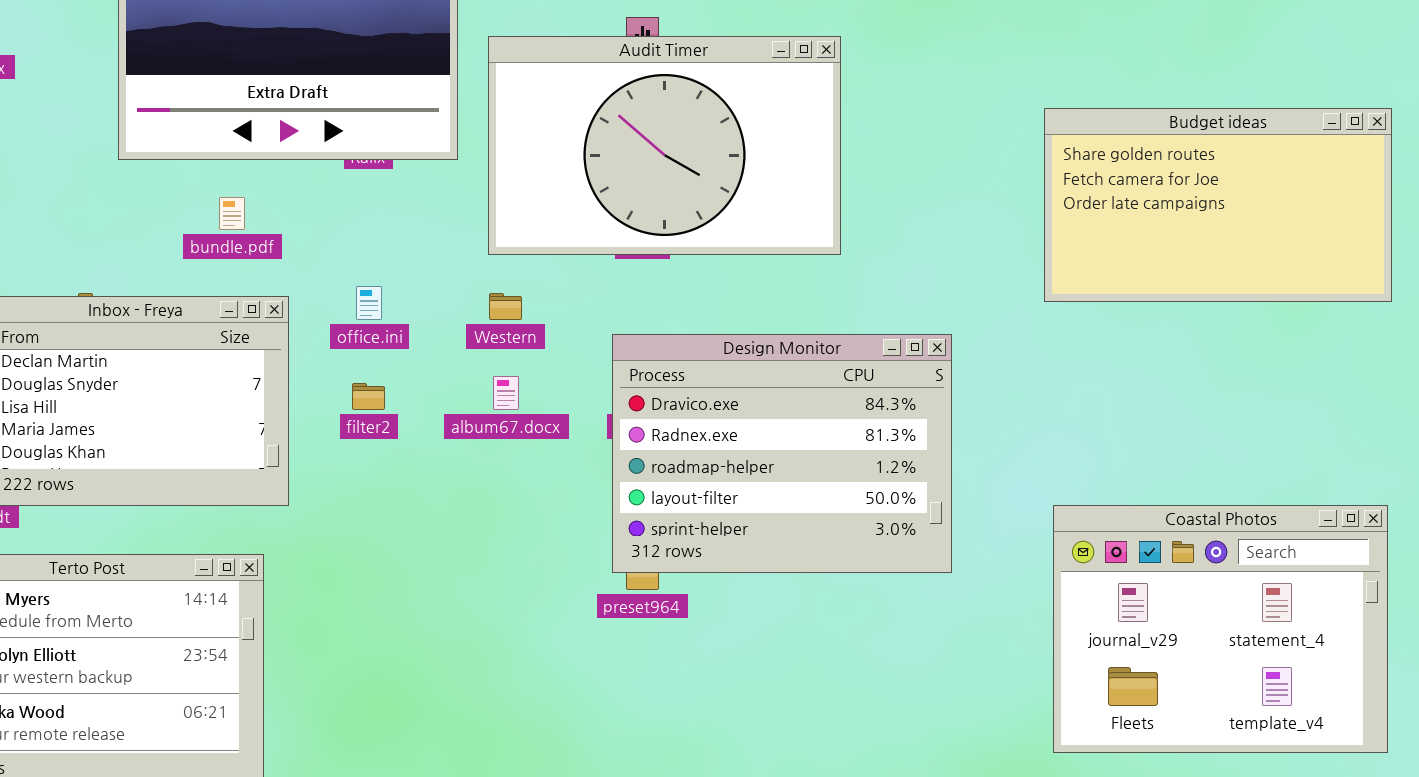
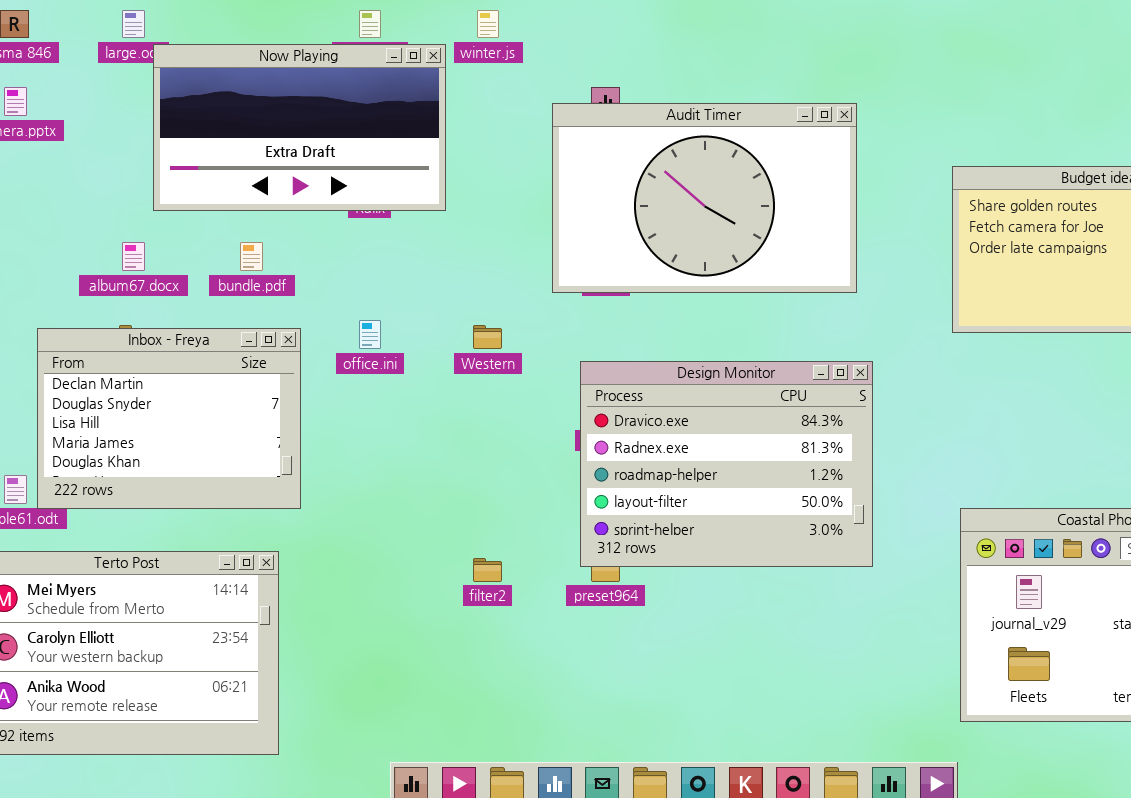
Audit Timer: [488,36,841,255] -> [552,103,857,293], moved
album67.docx: [493,376,519,410] -> [122,242,145,271], moved
filter2: [352,383,385,410] -> [473,558,502,582], moved

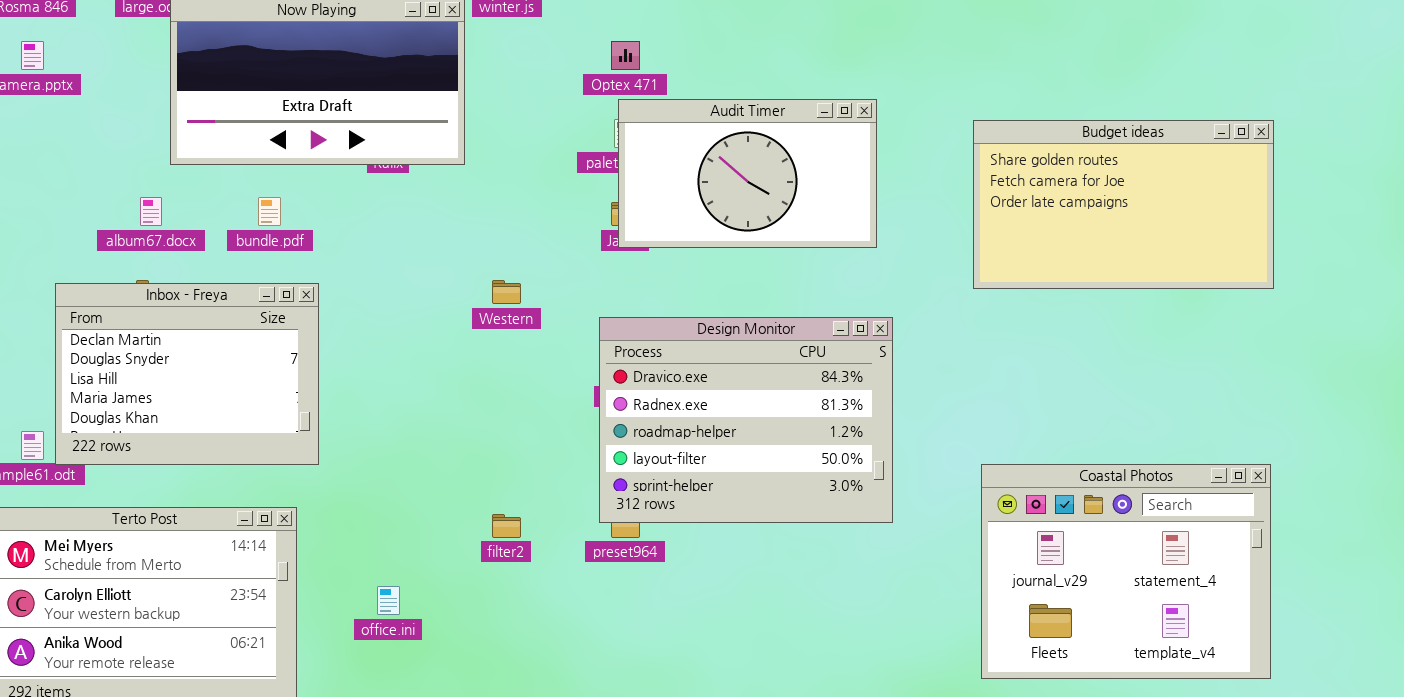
Audit Timer: [552,103,857,293] -> [618,99,877,248], resized
office.ini: [359,320,381,349] -> [377,586,400,615], moved

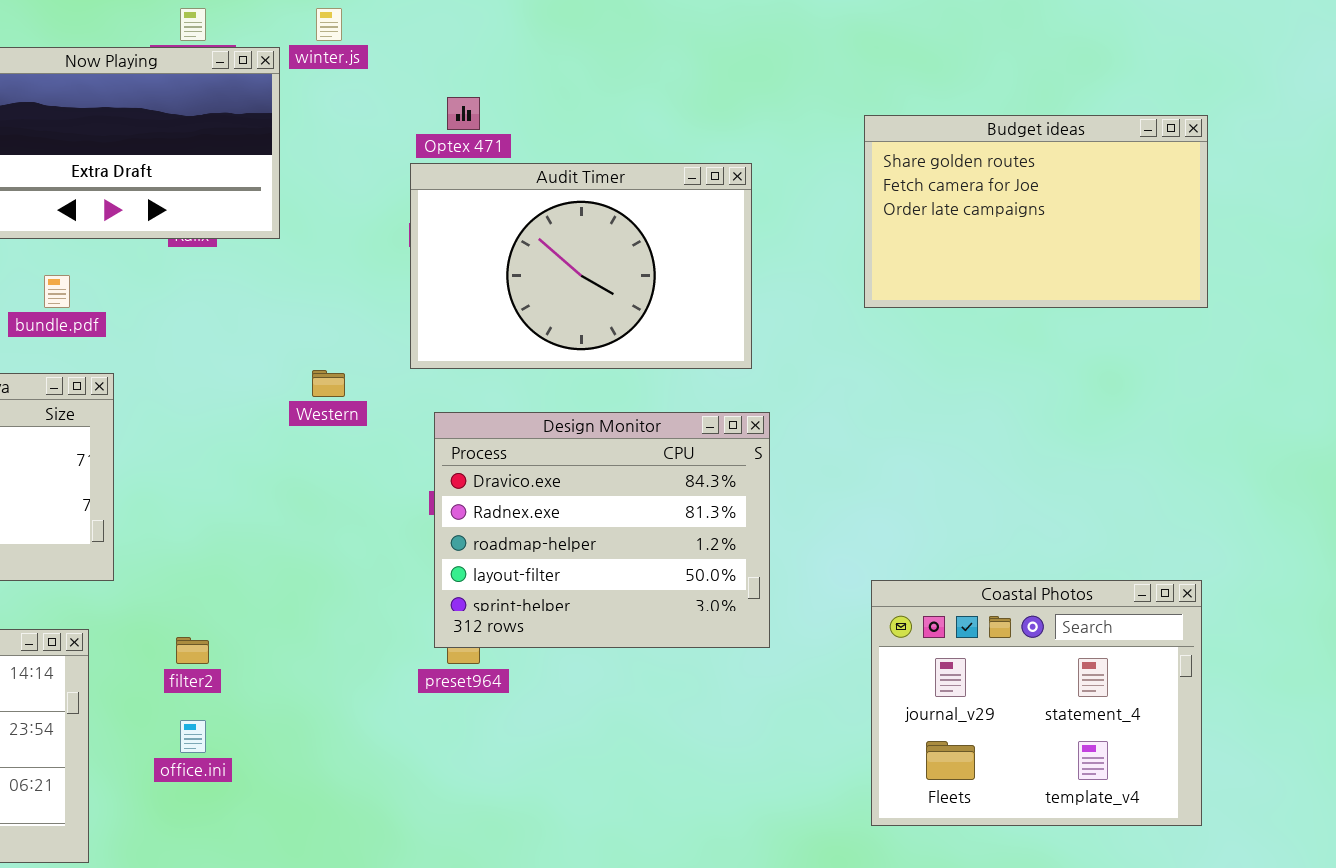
Audit Timer: [618,99,877,248] -> [410,163,752,369], resized
Budget ideas: [973,120,1274,289] -> [864,115,1208,308], moved
filter2: [492,514,521,538] -> [176,637,209,664], moved

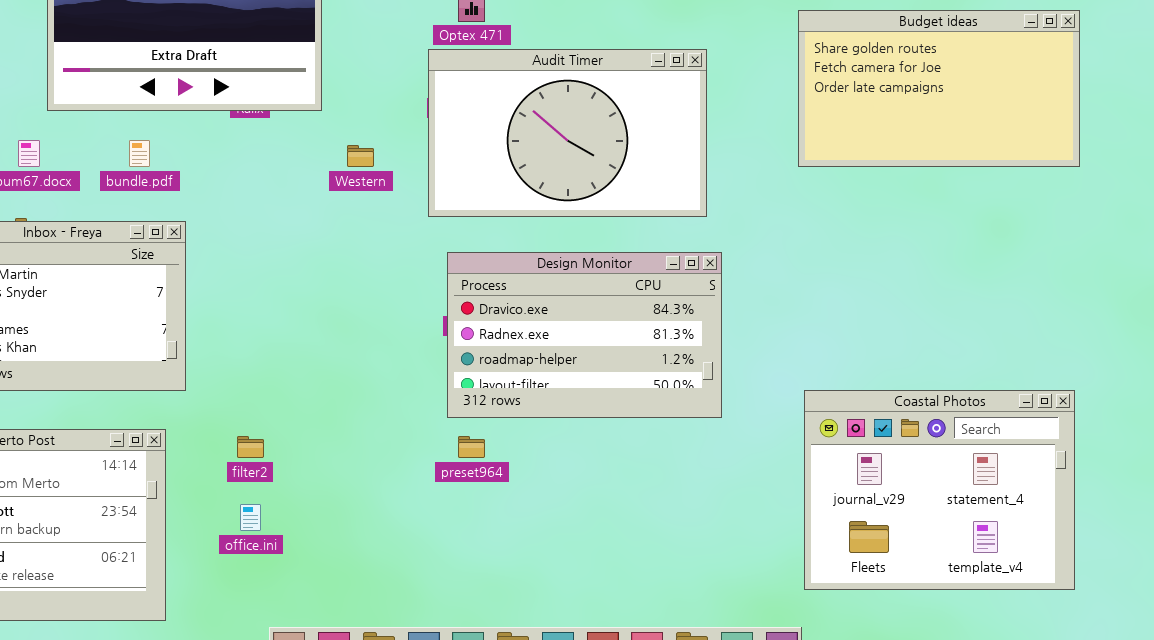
Western: [312,370,345,397] -> [347,145,374,167], moved
Design Monitor: [434,412,770,648] -> [447,252,722,418], resized

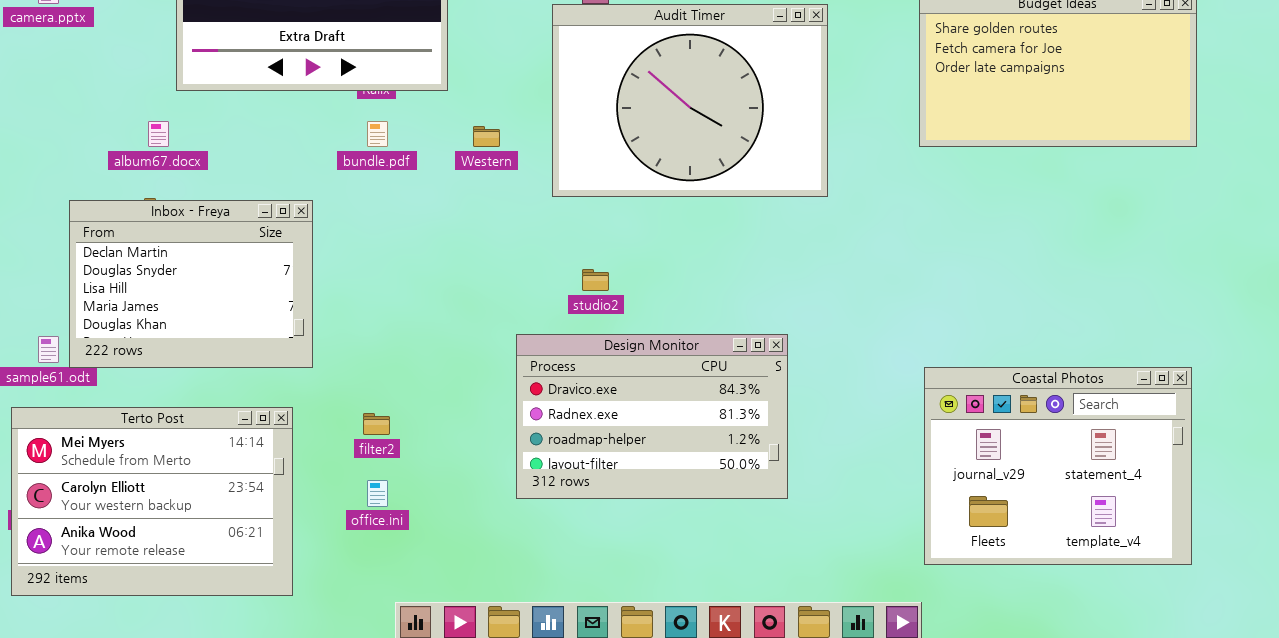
Audit Timer: [428,49,707,217] -> [552,4,828,197], resized
bundle.pdf: [129,140,150,167] -> [367,121,388,147], moved
Design Monitor: [447,252,722,418] -> [516,334,788,499], moved

